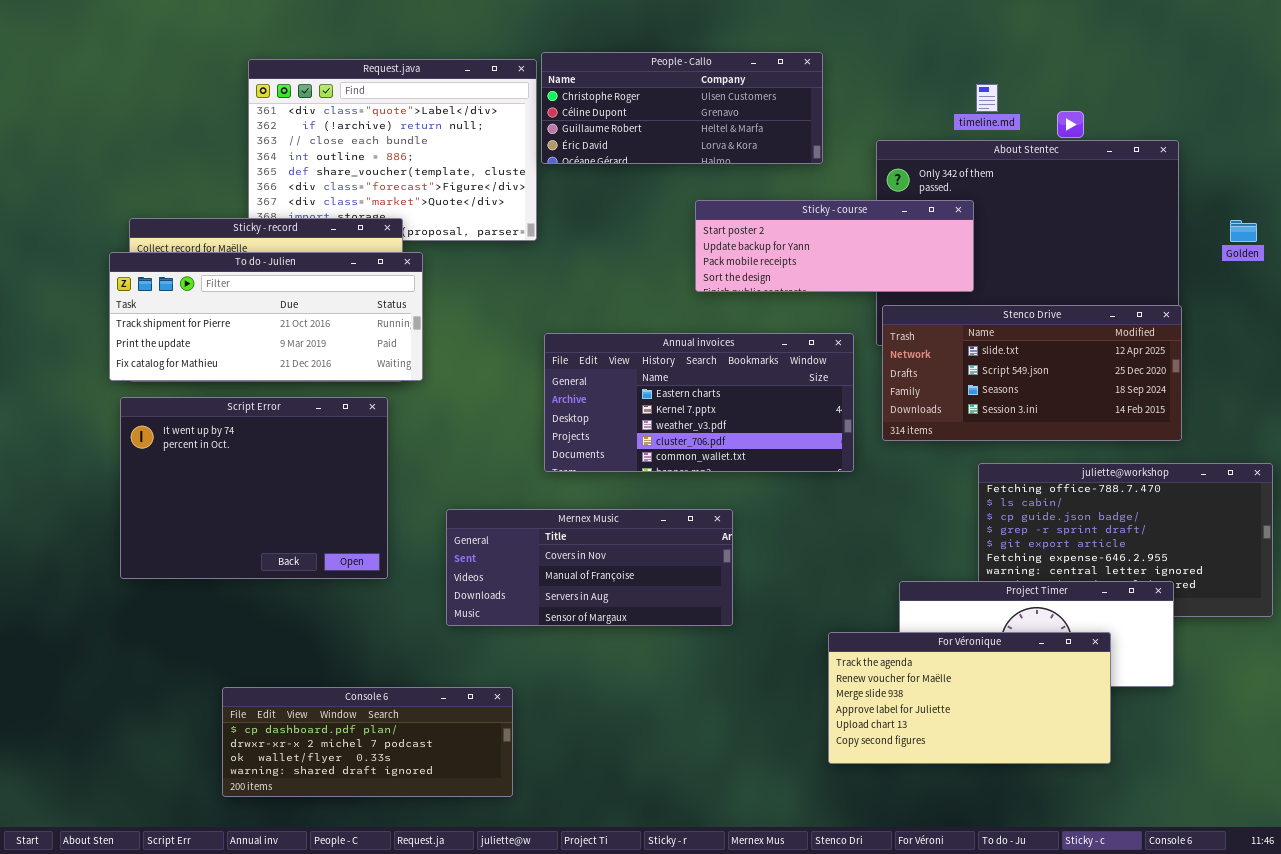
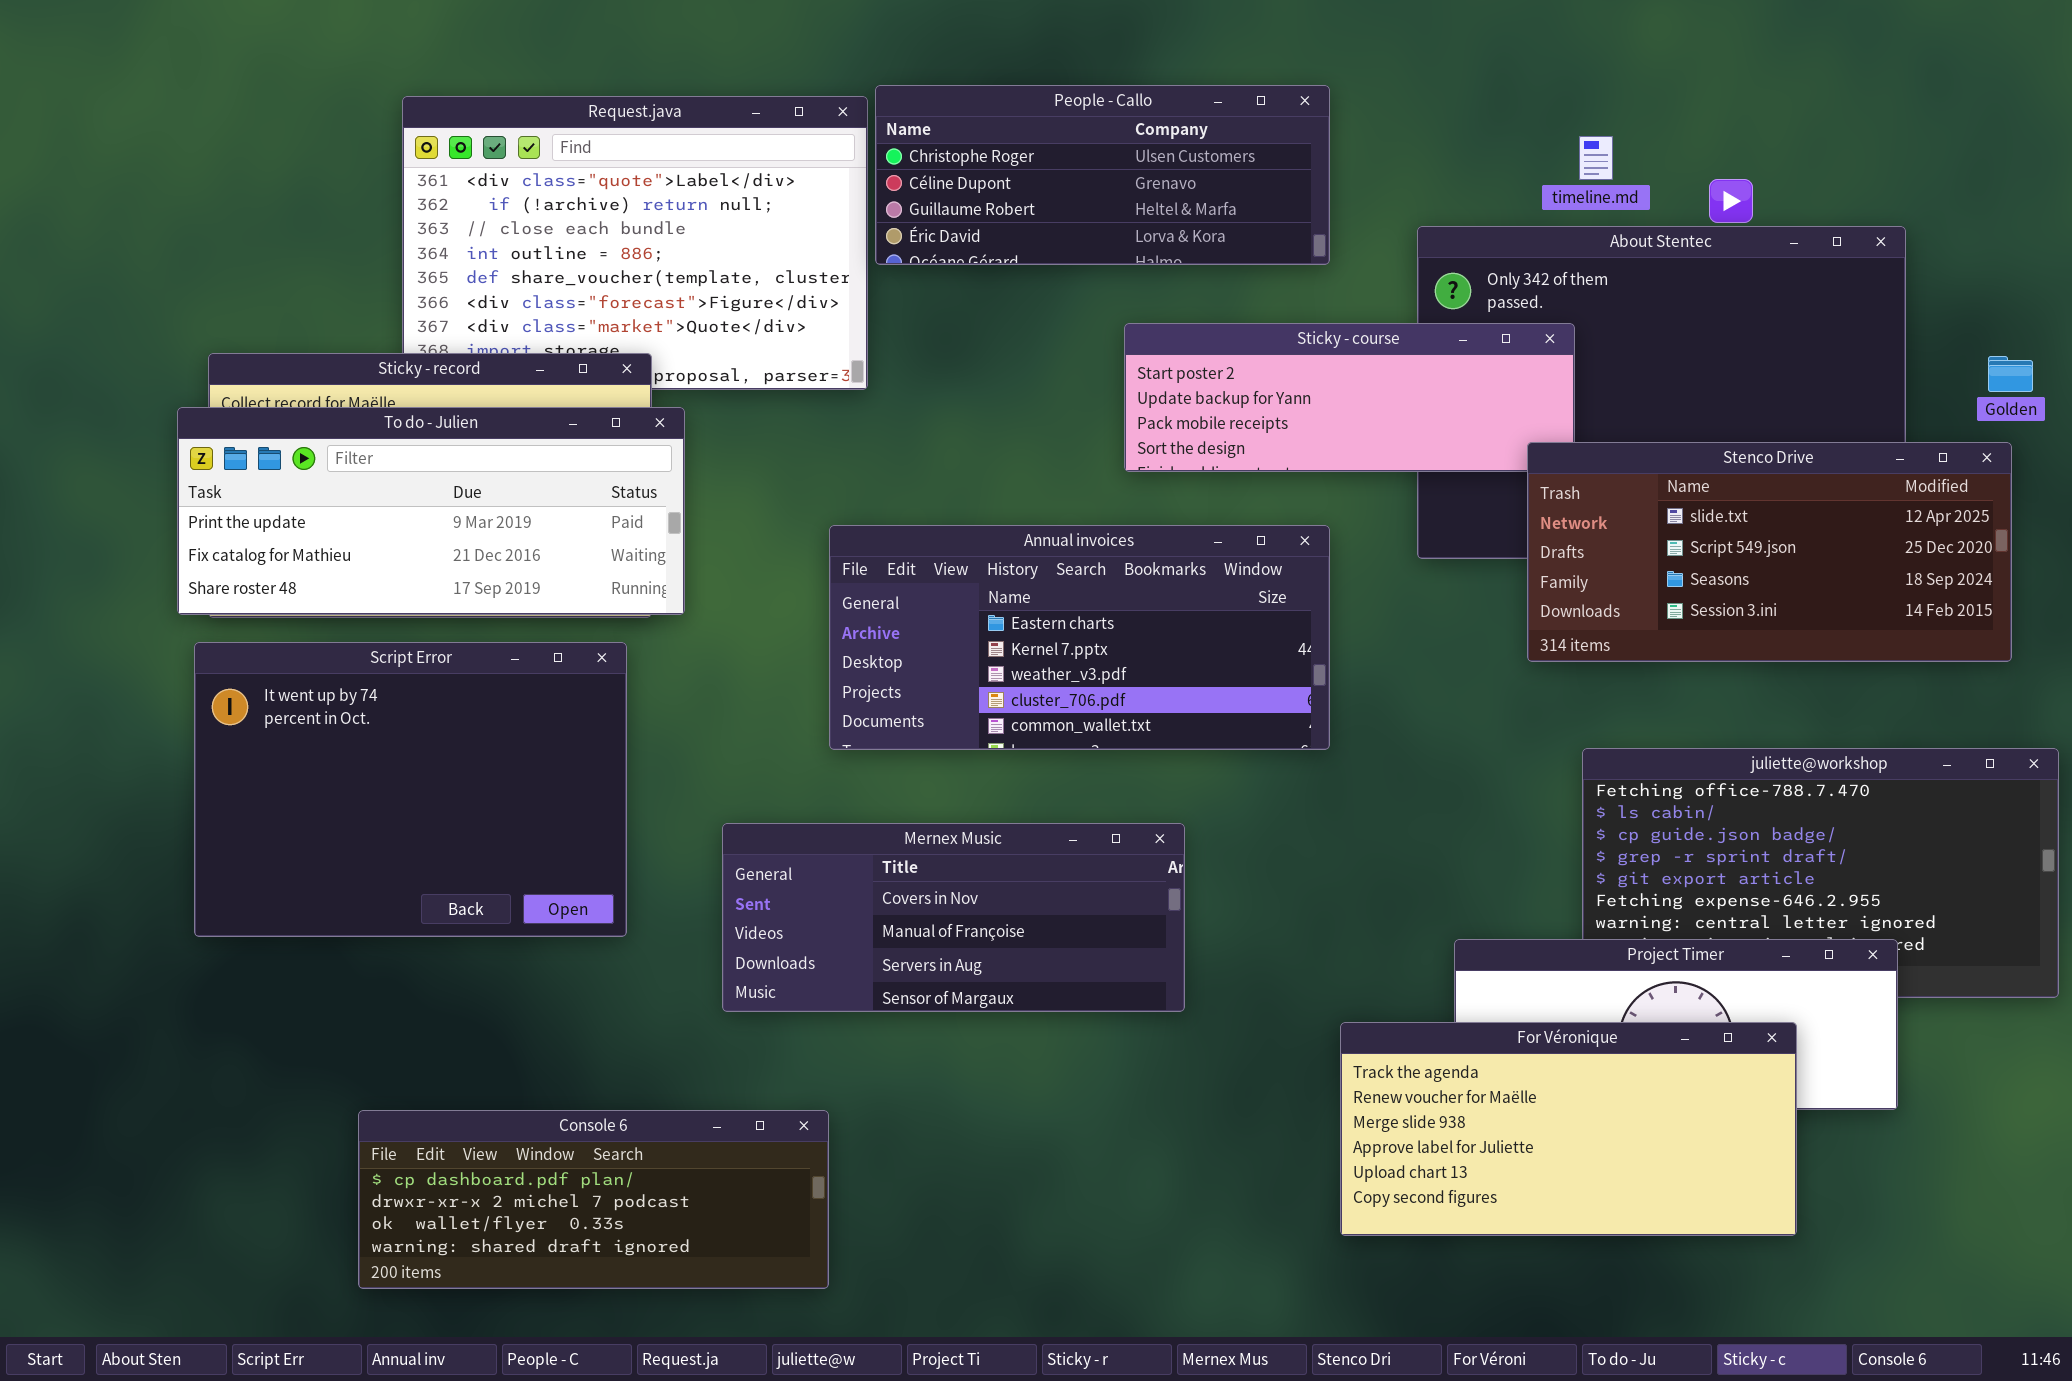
To do - Julien: [109,252,423,381] -> [177,407,685,615], scrolled down 1 row
Stenco Drive: [882,305,1182,441] -> [1527,442,2012,662], moved
Annual invoices: [544,333,854,472] -> [829,525,1330,750], moved

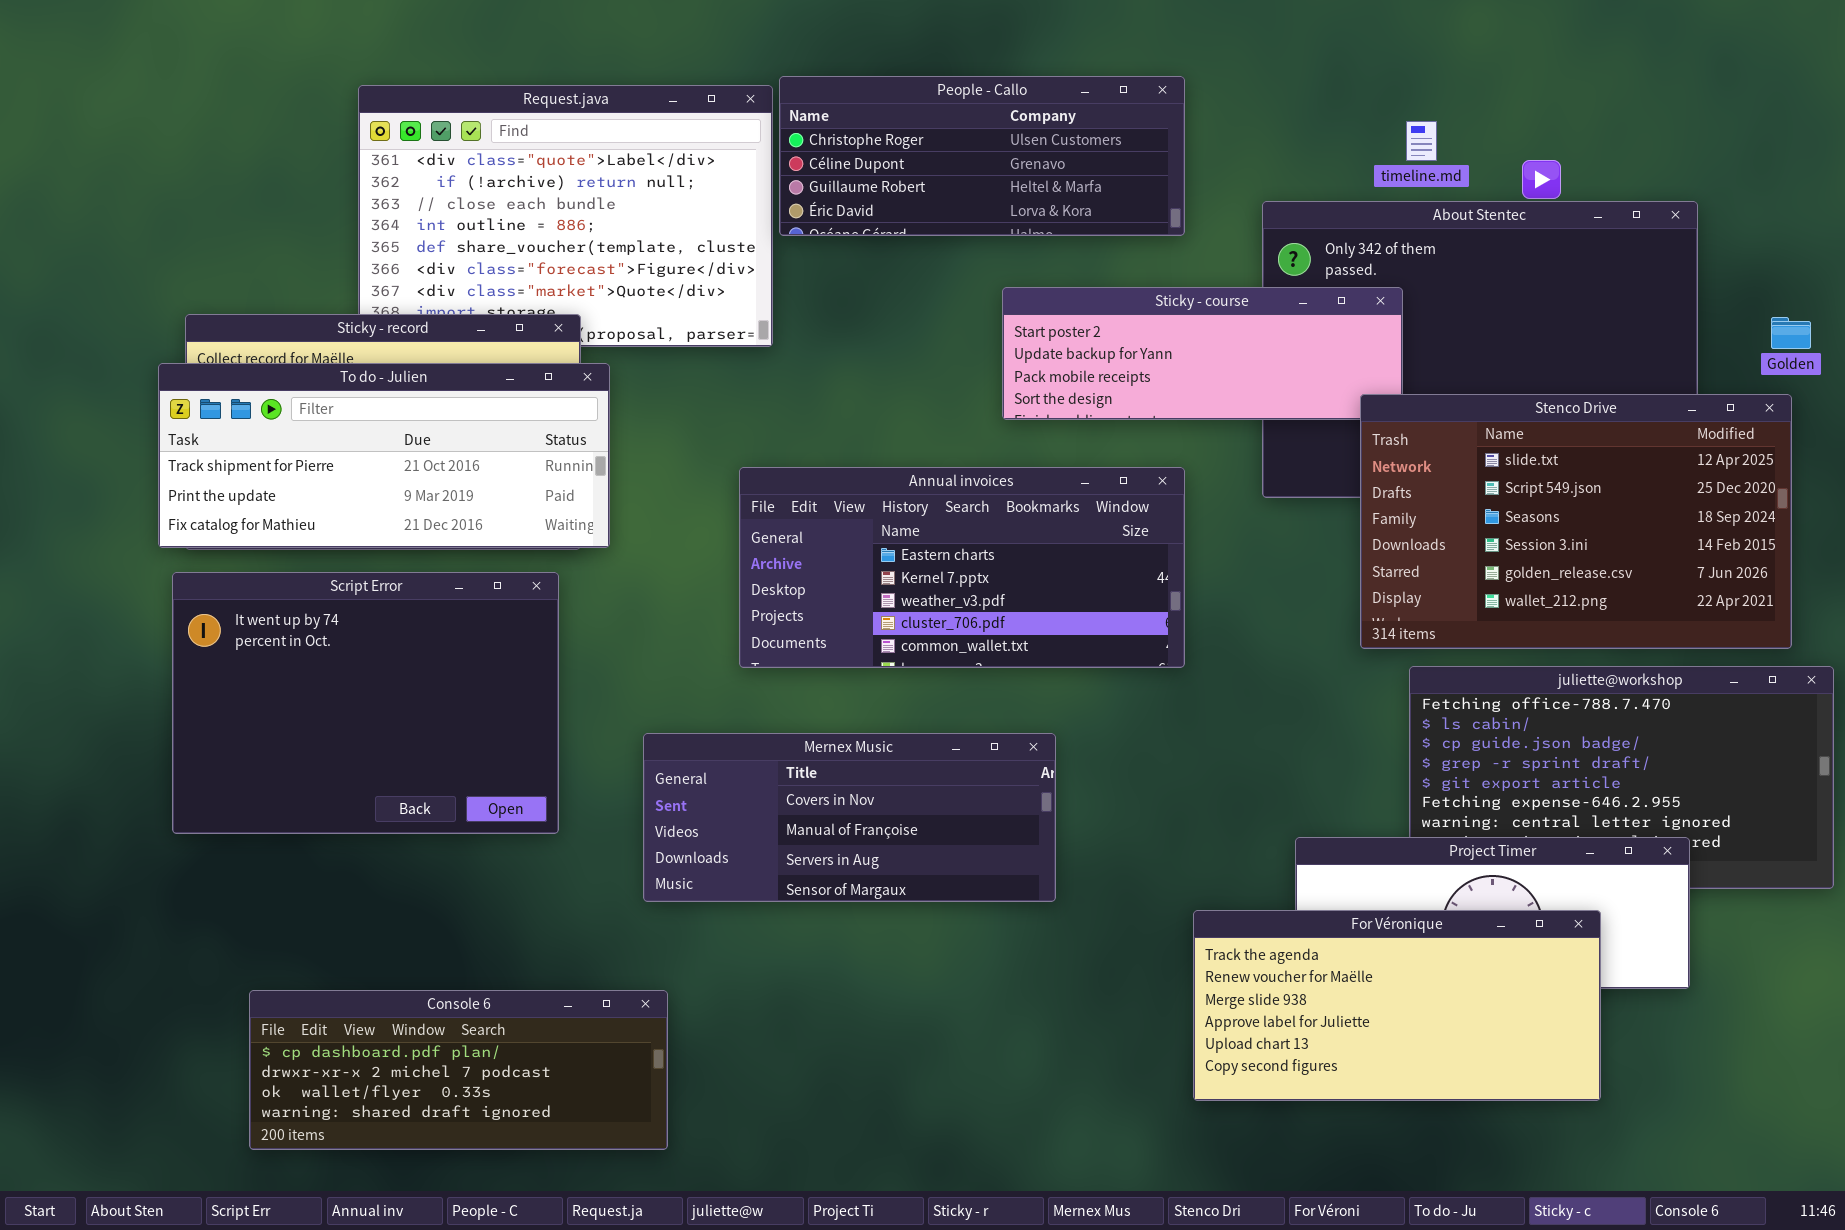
To do - Julien: [177,407,685,615] -> [158,363,610,548], scrolled up 1 row
Stenco Drive: [1527,442,2012,662] -> [1360,394,1792,649], resized
Console 6: [358,1110,829,1289] -> [249,990,668,1150], moved

